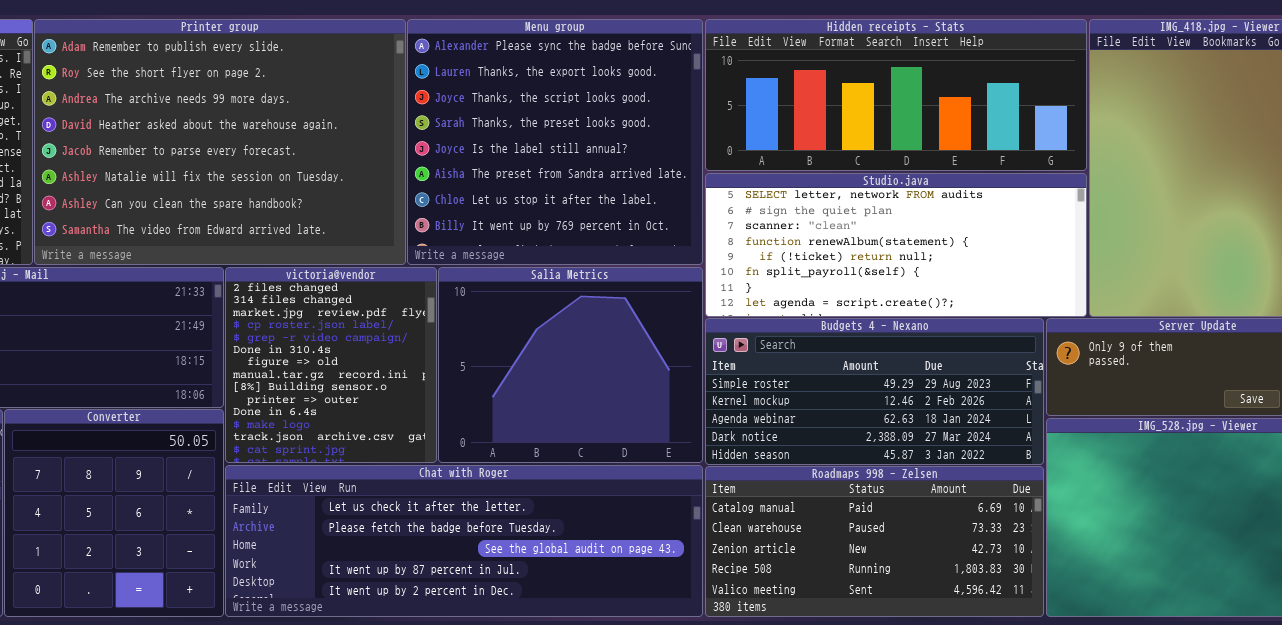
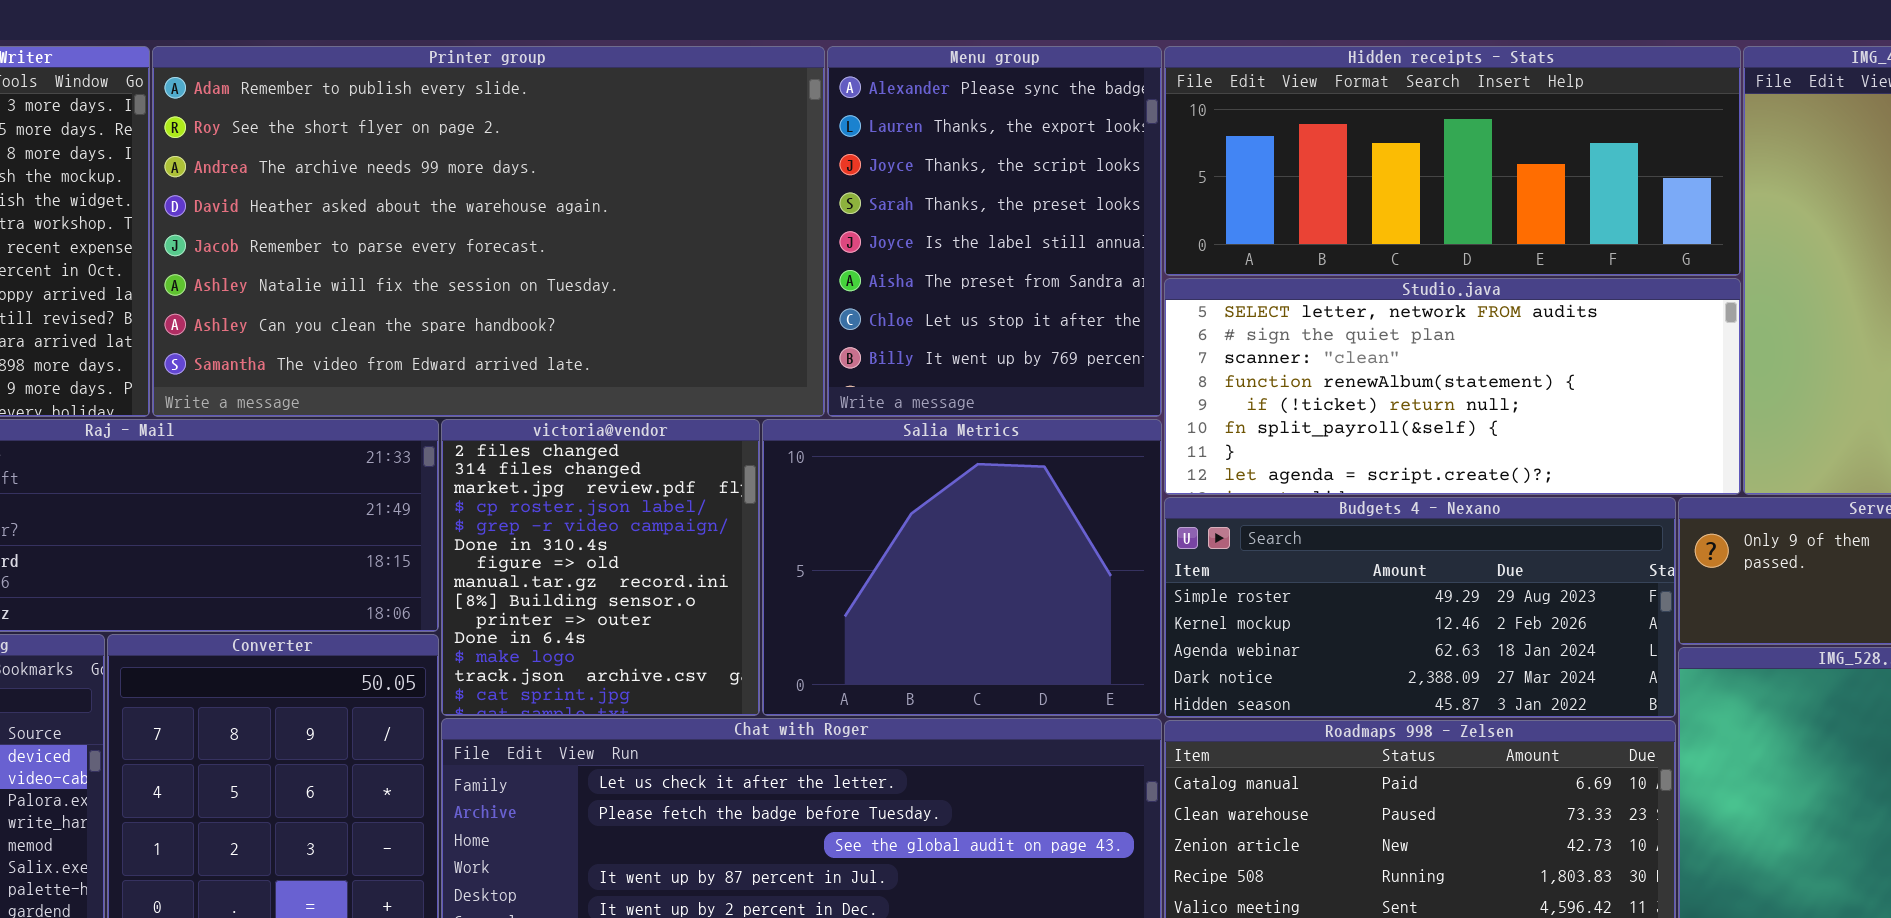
Printer group: [34,19,406,265] -> [152,46,825,417], resized
Menu group: [407,19,703,265] -> [827,46,1162,417], resized

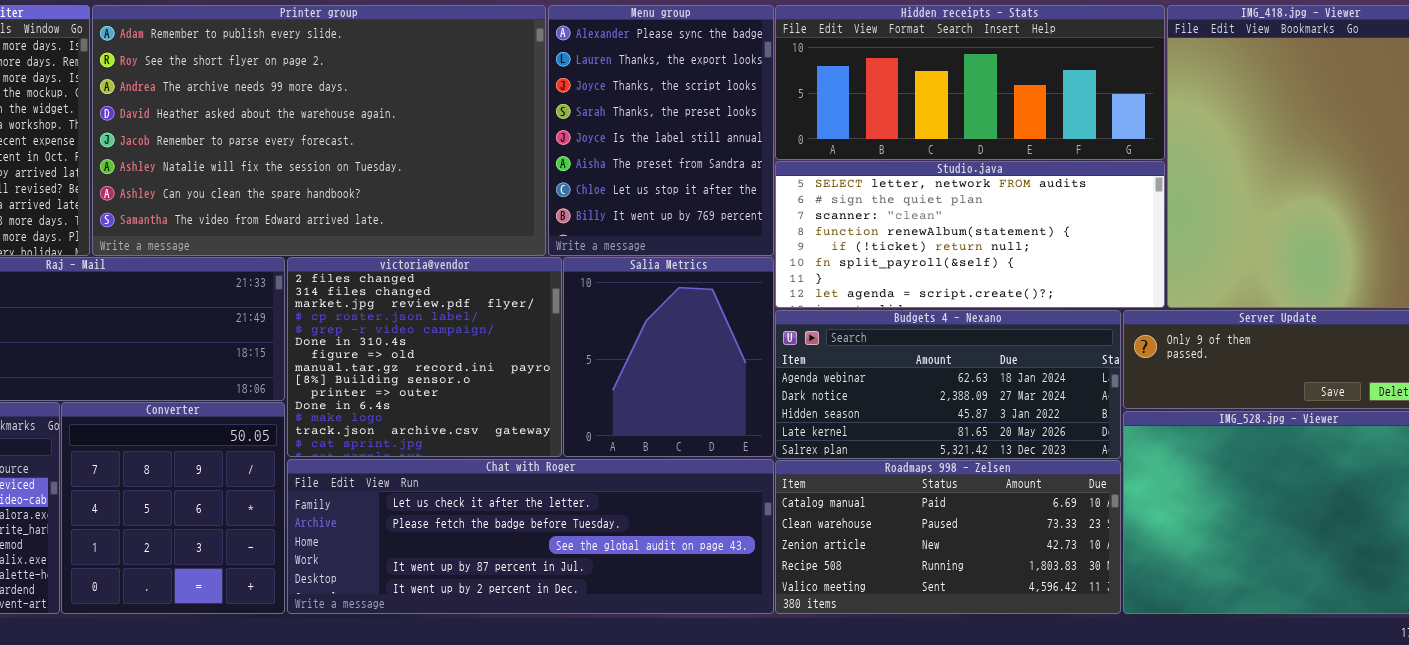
victoria@vendor: [441,419,760,716] -> [287,257,562,457], resized
Salia Metrics: [762,419,1162,716] -> [563,257,774,457], resized
Budgets 4 - Nexano: [1164,497,1676,718] -> [775,310,1121,459], scrolled down 2 rows

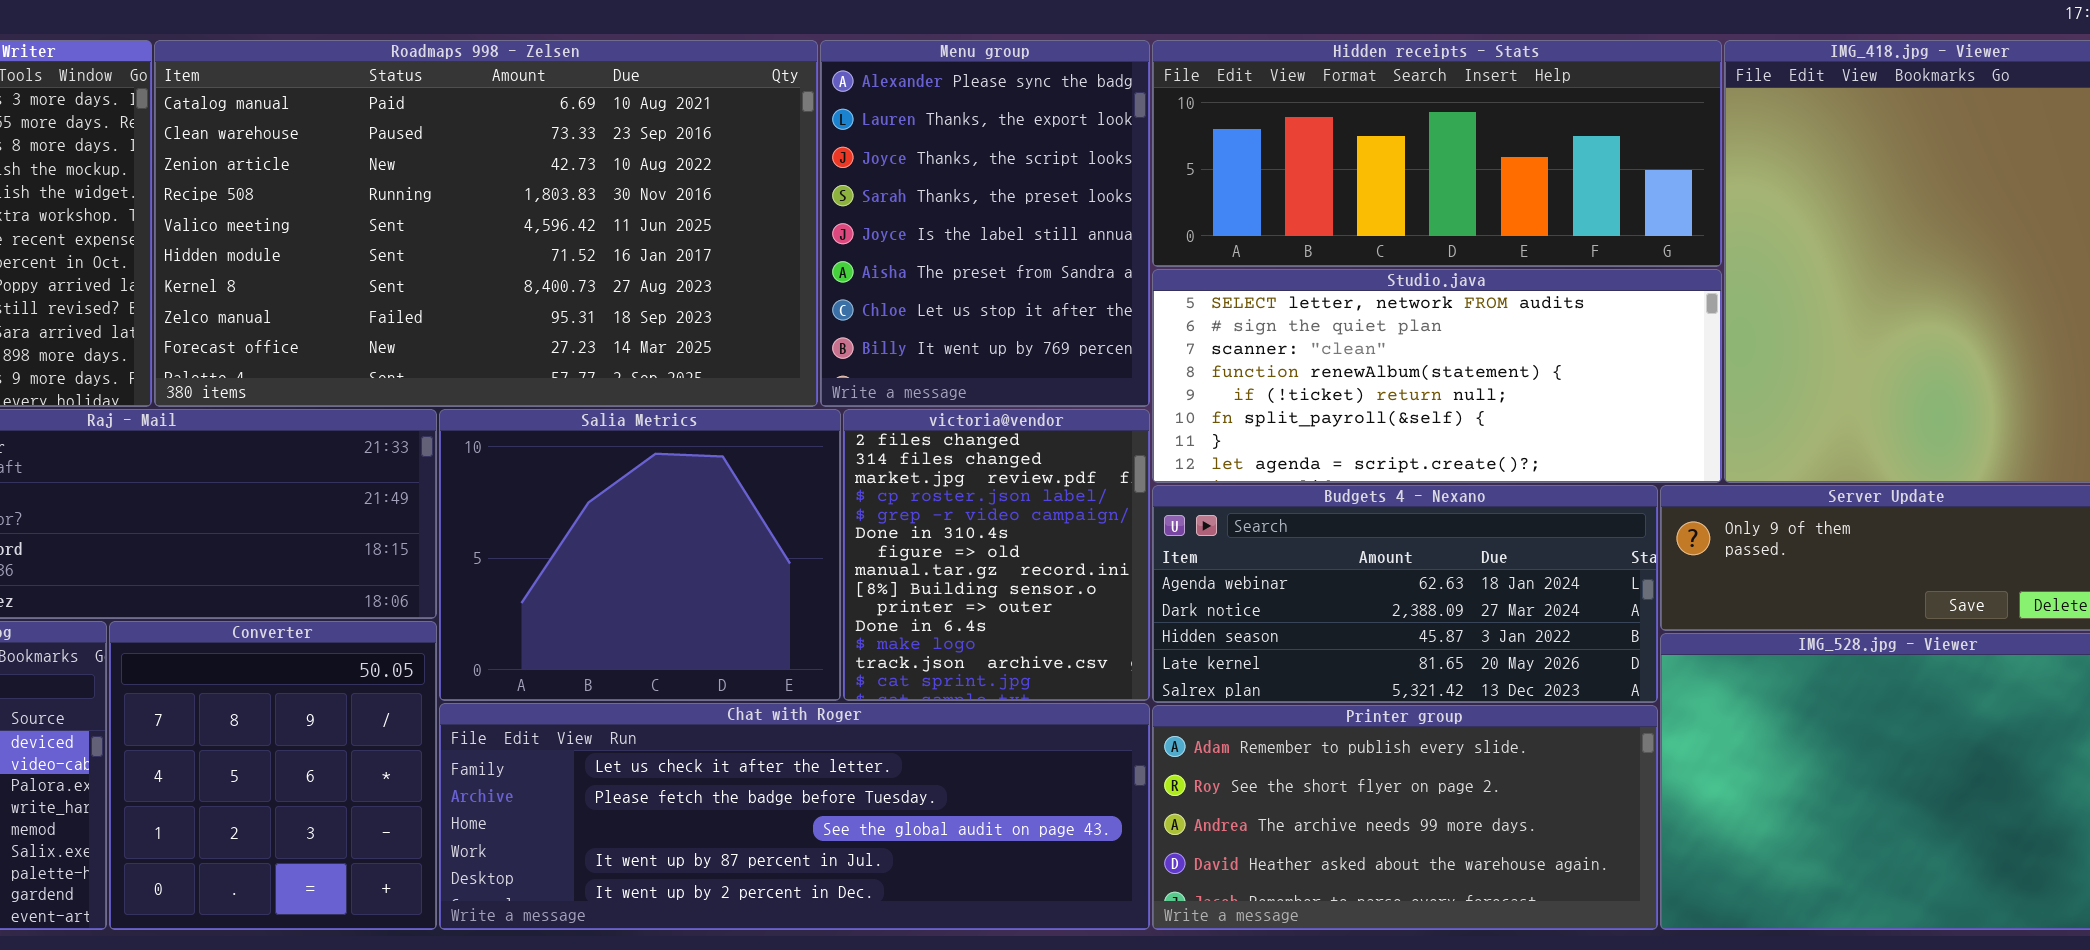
Printer group: [92,5,546,256] -> [1152,705,1658,930], moved, resized
victoria@vendor: [287,257,562,457] -> [843,409,1150,701], moved, resized
Salia Metrics: [563,257,774,457] -> [439,409,841,701], moved, resized
Roadmaps 998 - Zelsen: [775,460,1121,614] -> [154,40,818,407], moved, resized

